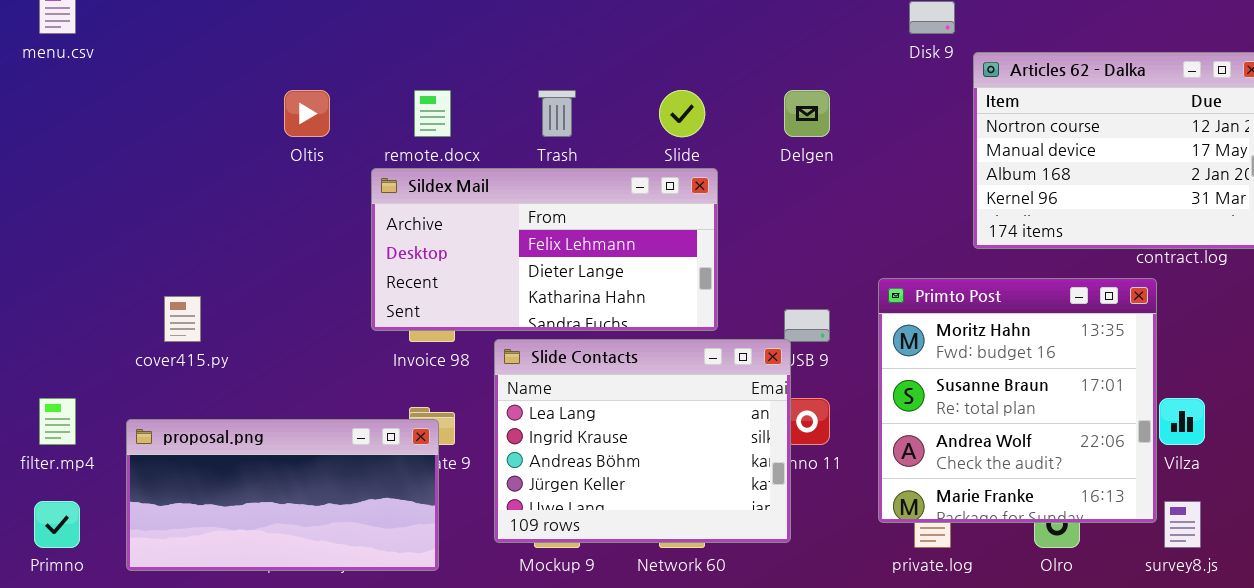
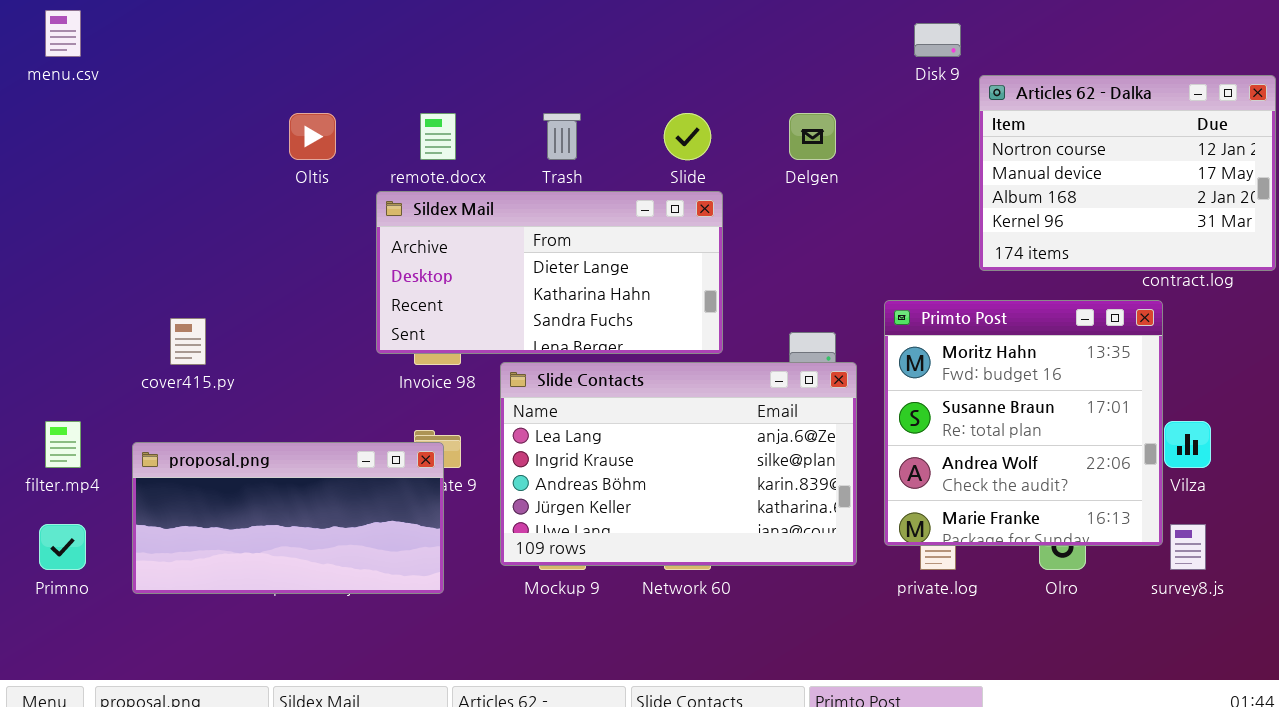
Sildex Mail: [371,168,718,331] -> [376,191,723,354], scrolled down 1 row
Slide Contacts: [494,339,791,543] -> [500,362,857,566], resized

